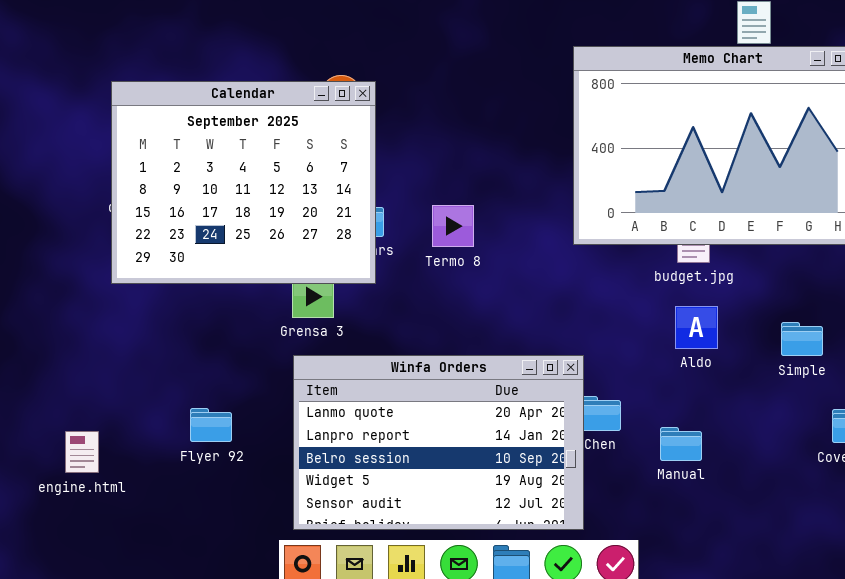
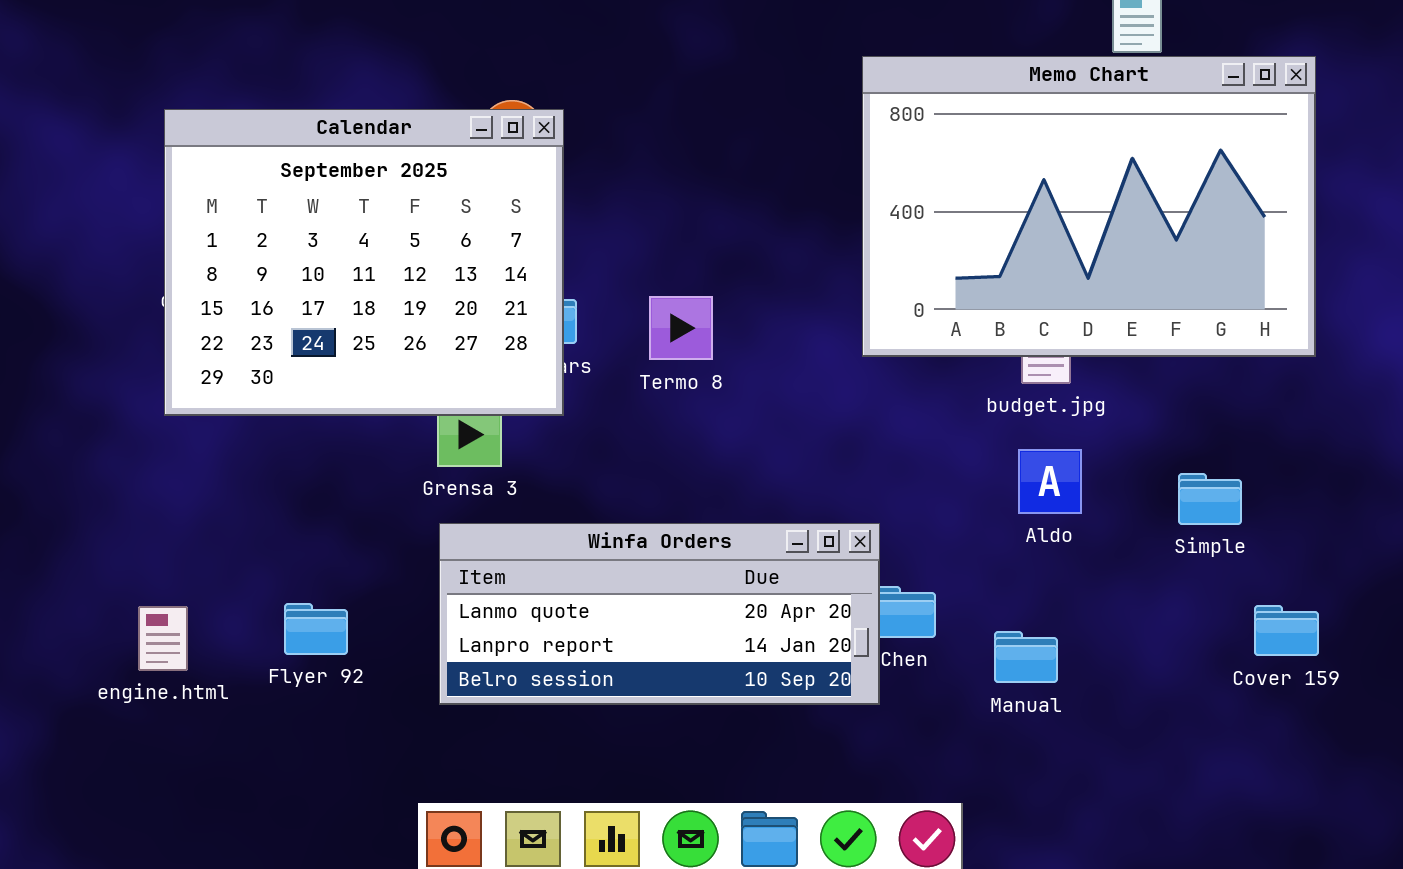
Winfa Orders: [293,355,584,530] -> [439,523,880,705], resized
engine.html: [65,431,99,473] -> [138,606,188,671], moved

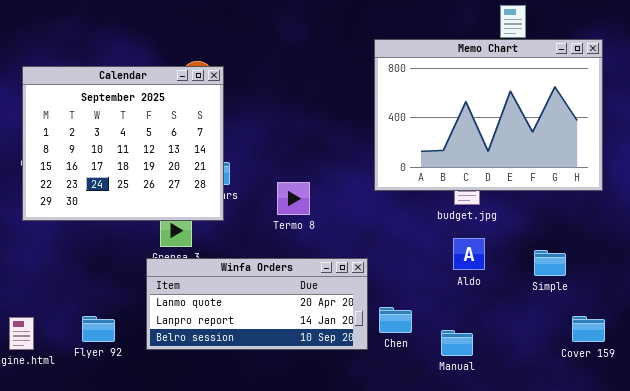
Termo 8: [649,296,713,360] -> [277,182,310,215], moved
Winfa Orders: [439,523,880,705] -> [146,258,368,350], moved

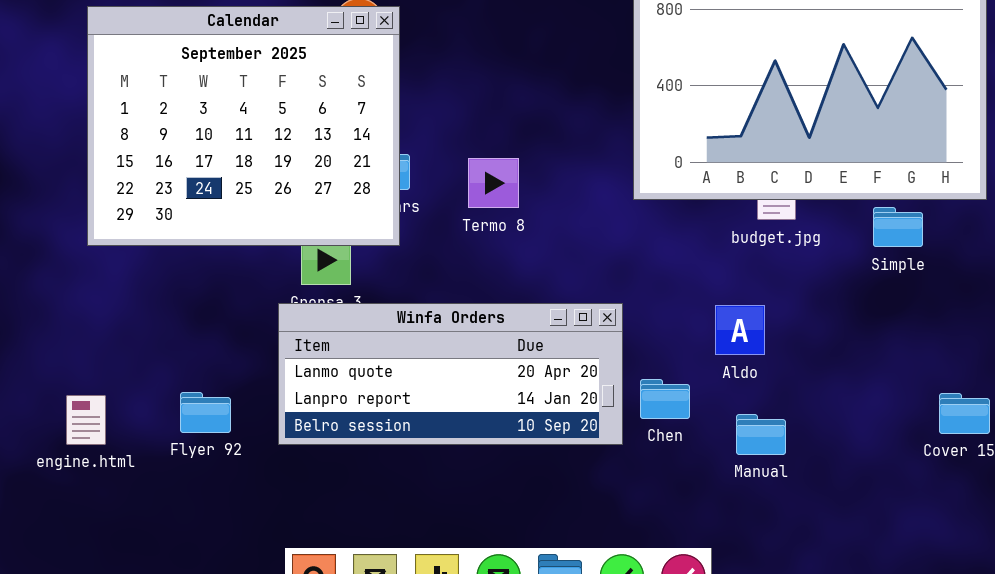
Termo 8: [277,182,310,215] -> [468,158,519,208], moved
Aldo: [453,238,485,270] -> [715,305,765,355], moved
Simple: [534,250,566,276] -> [873,207,923,247], moved

